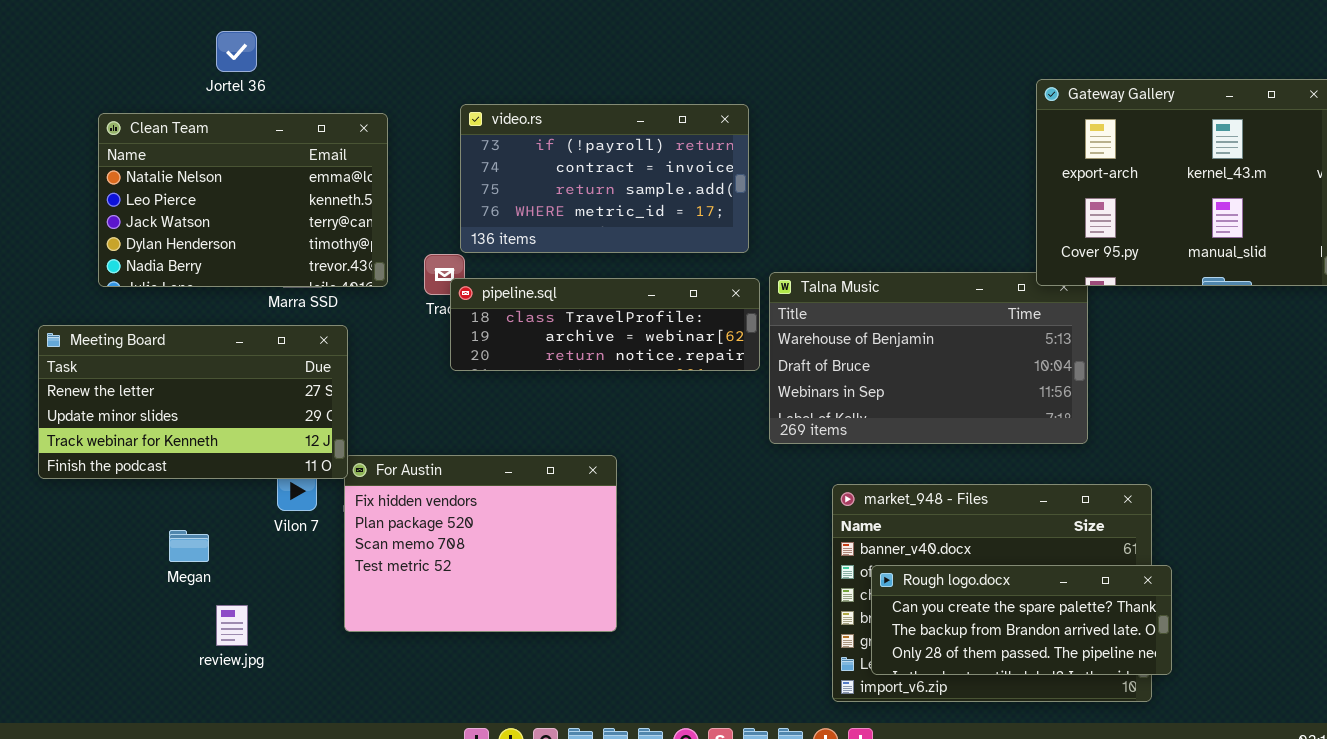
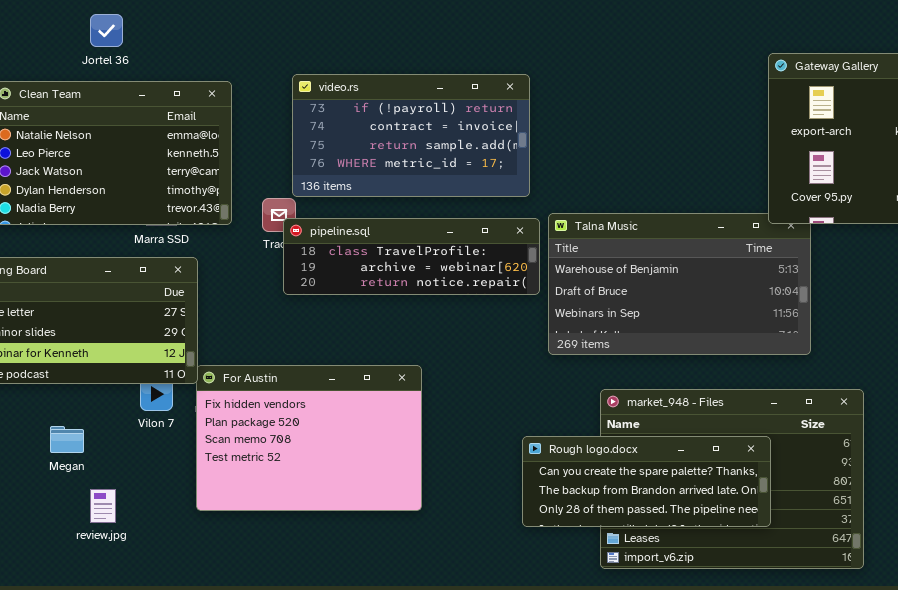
Rough logo.docx: [871,565,1172,675] -> [522,436,771,527], moved

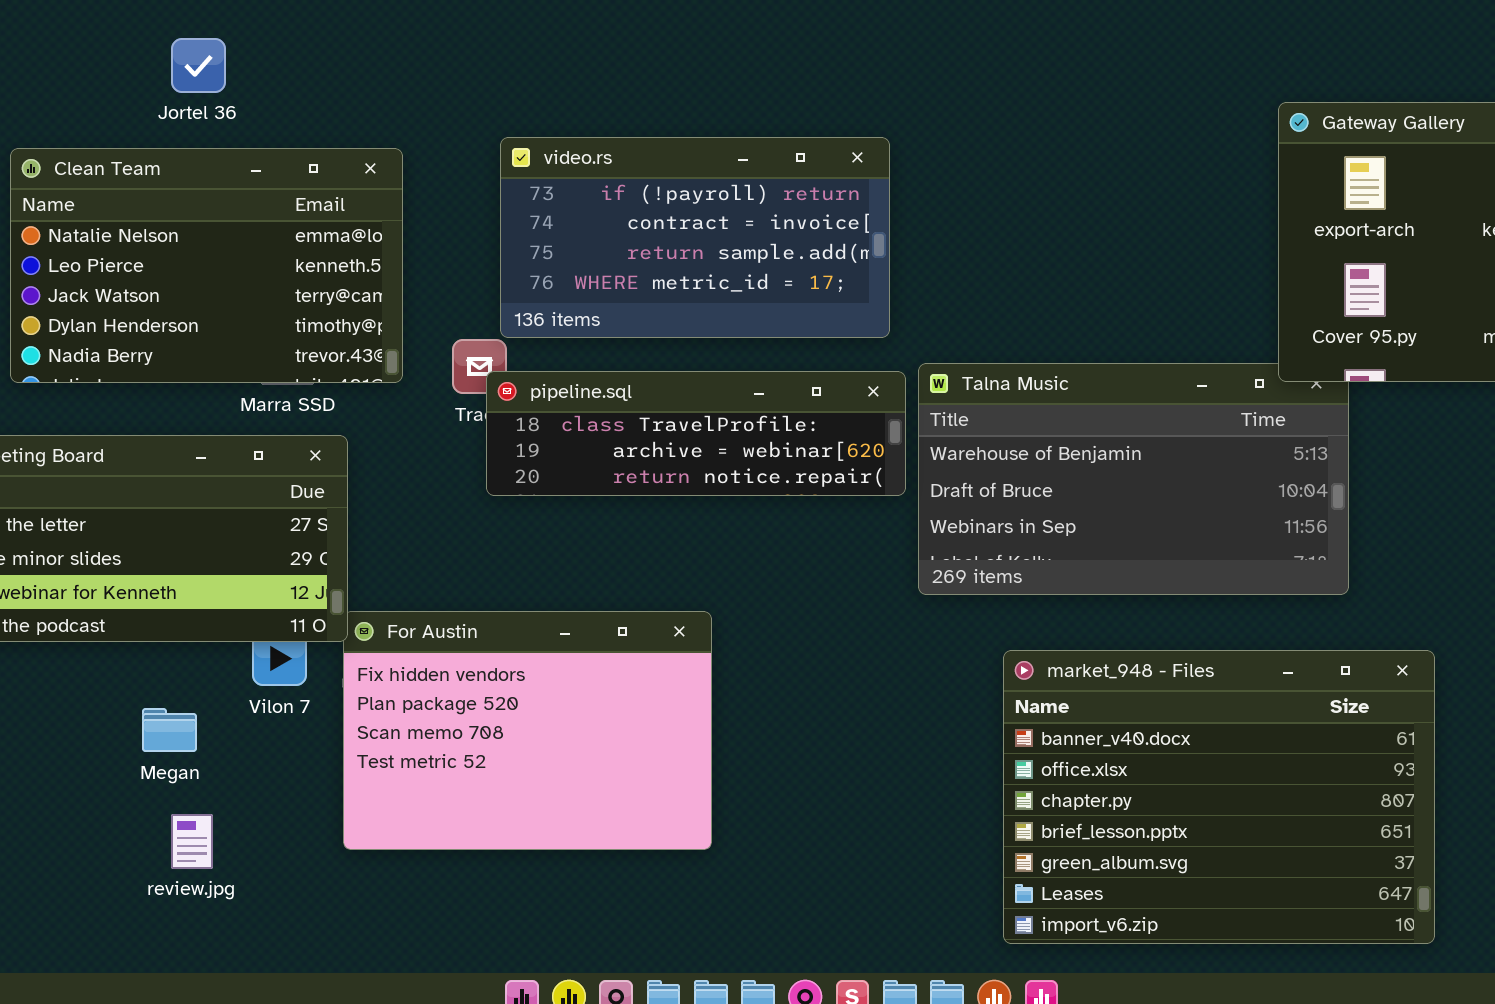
Megan: [50,426,84,453] -> [142,708,197,752], moved
Rough logo.docx: [522,436,771,527] -> none, closed

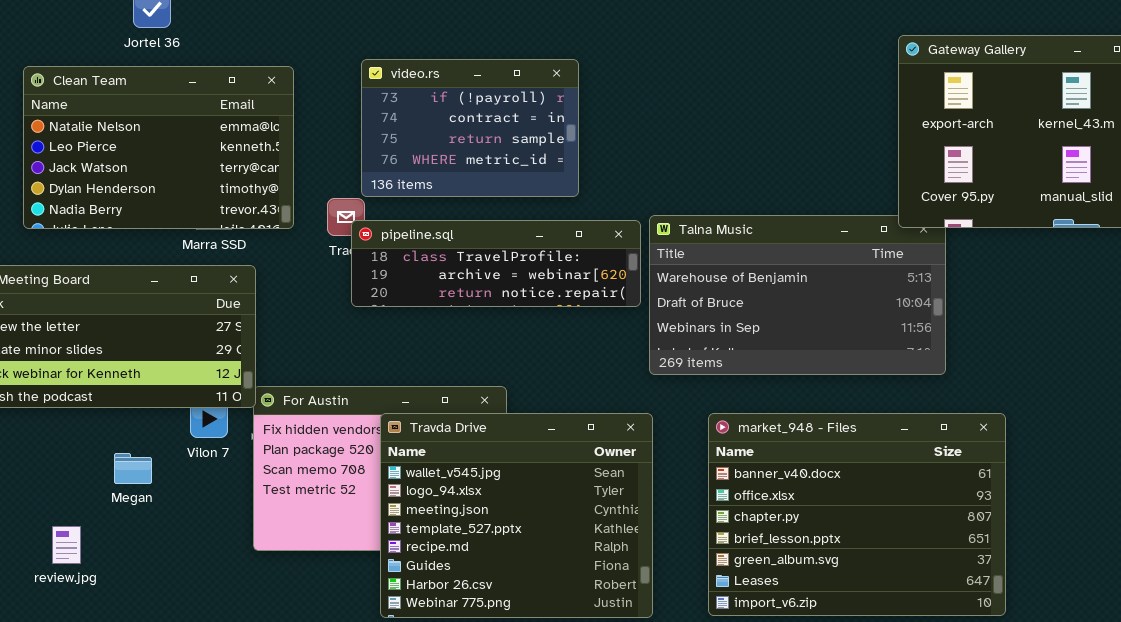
video.rs: [500,137,890,338] -> [361,59,579,197], resized
Travda Drive: none -> [380,413,653,618], opened
review.jpg: [171,814,213,869] -> [52,526,81,564], moved

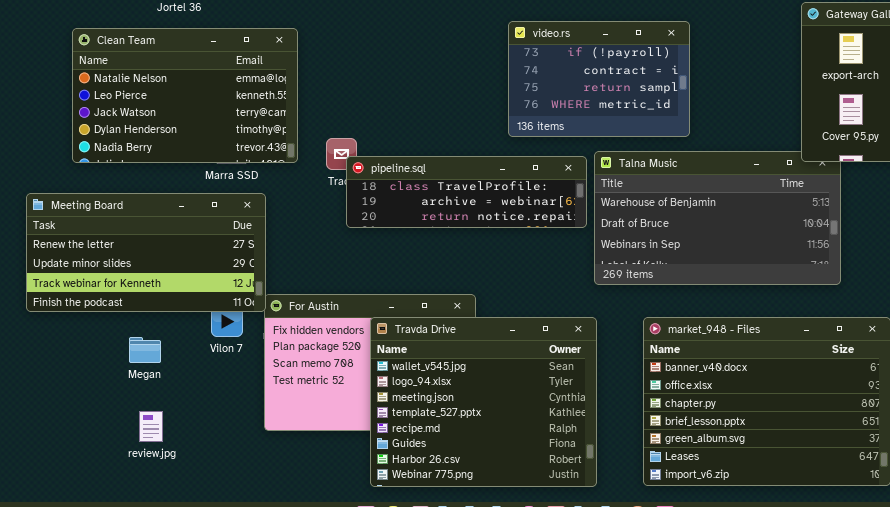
video.rs: [361,59,579,197] -> [508,21,690,137], moved
Megan: [114,453,152,484] -> [129,337,161,363], moved
review.jpg: [52,526,81,564] -> [139,411,163,442], moved

